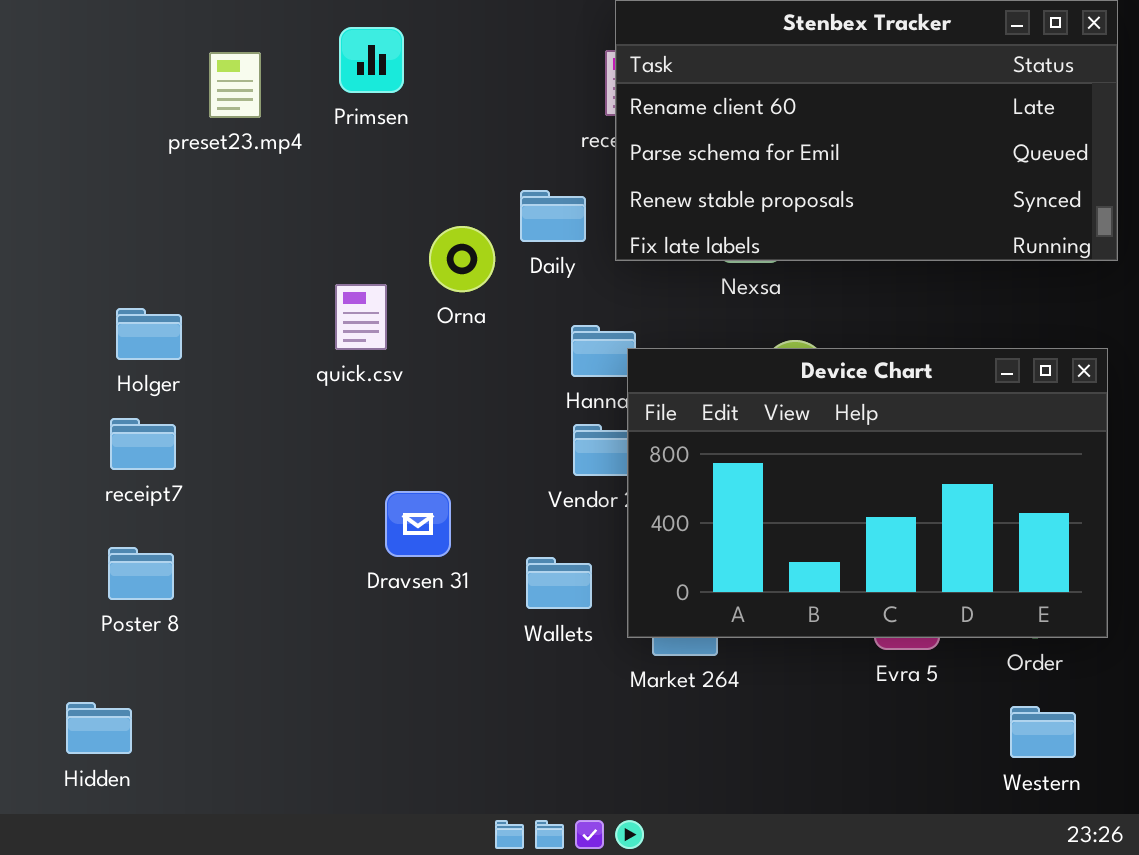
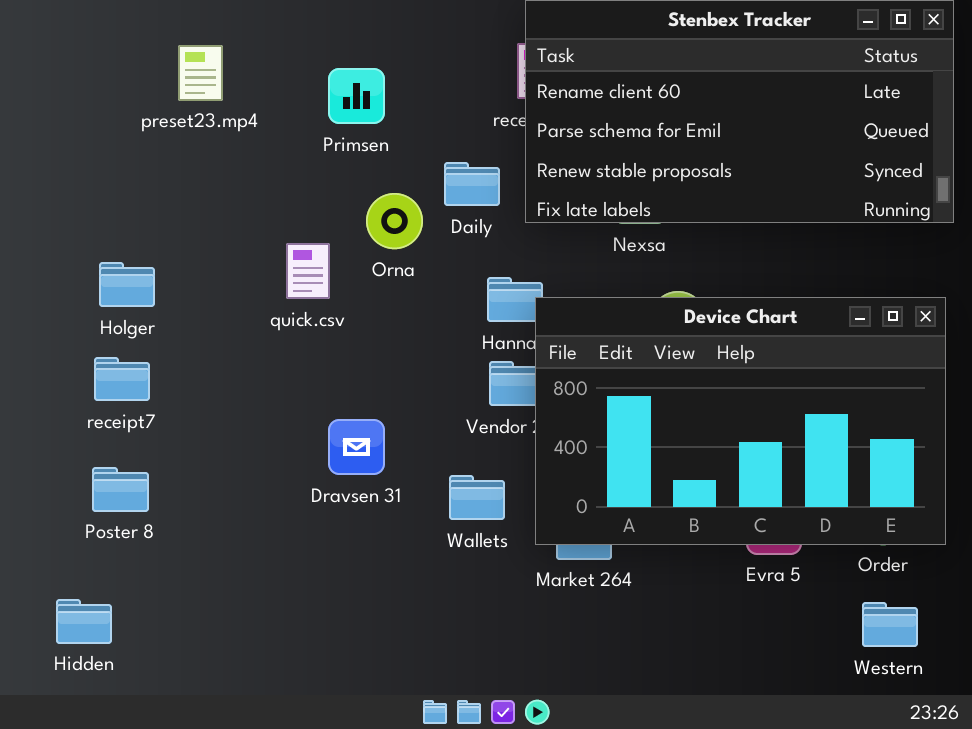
Primsen: [339,27,404,93] -> [328,68,385,124], moved

